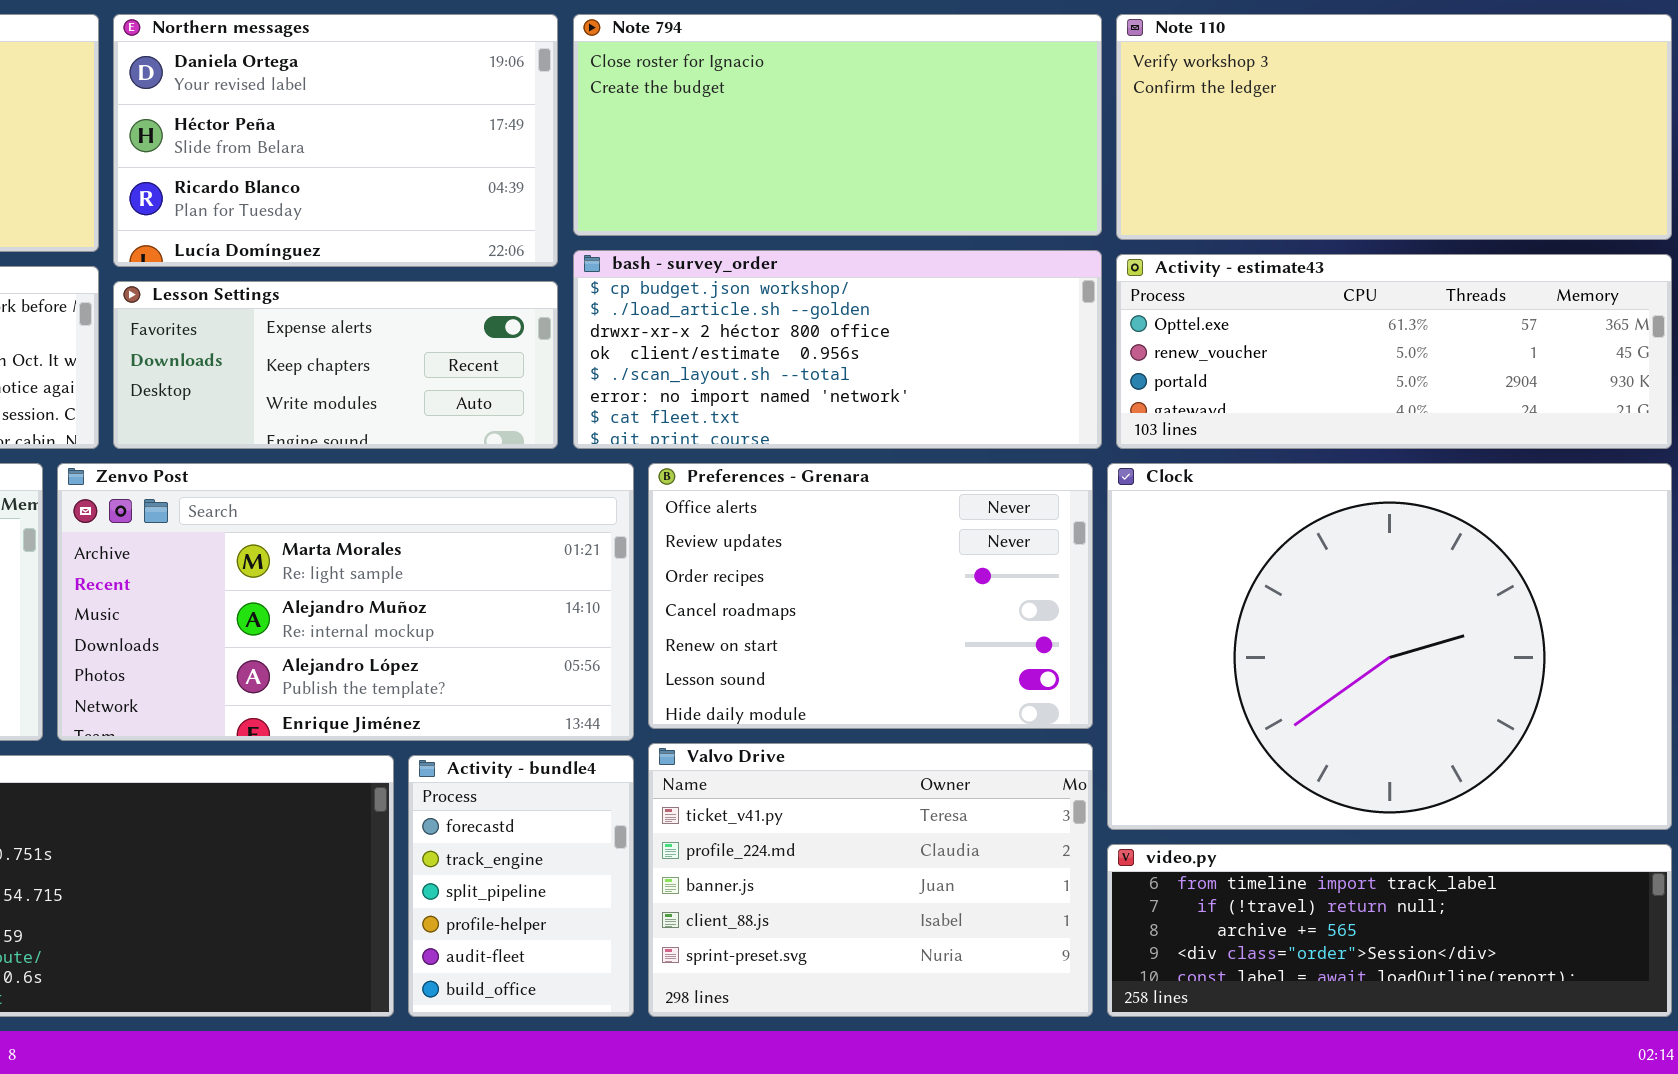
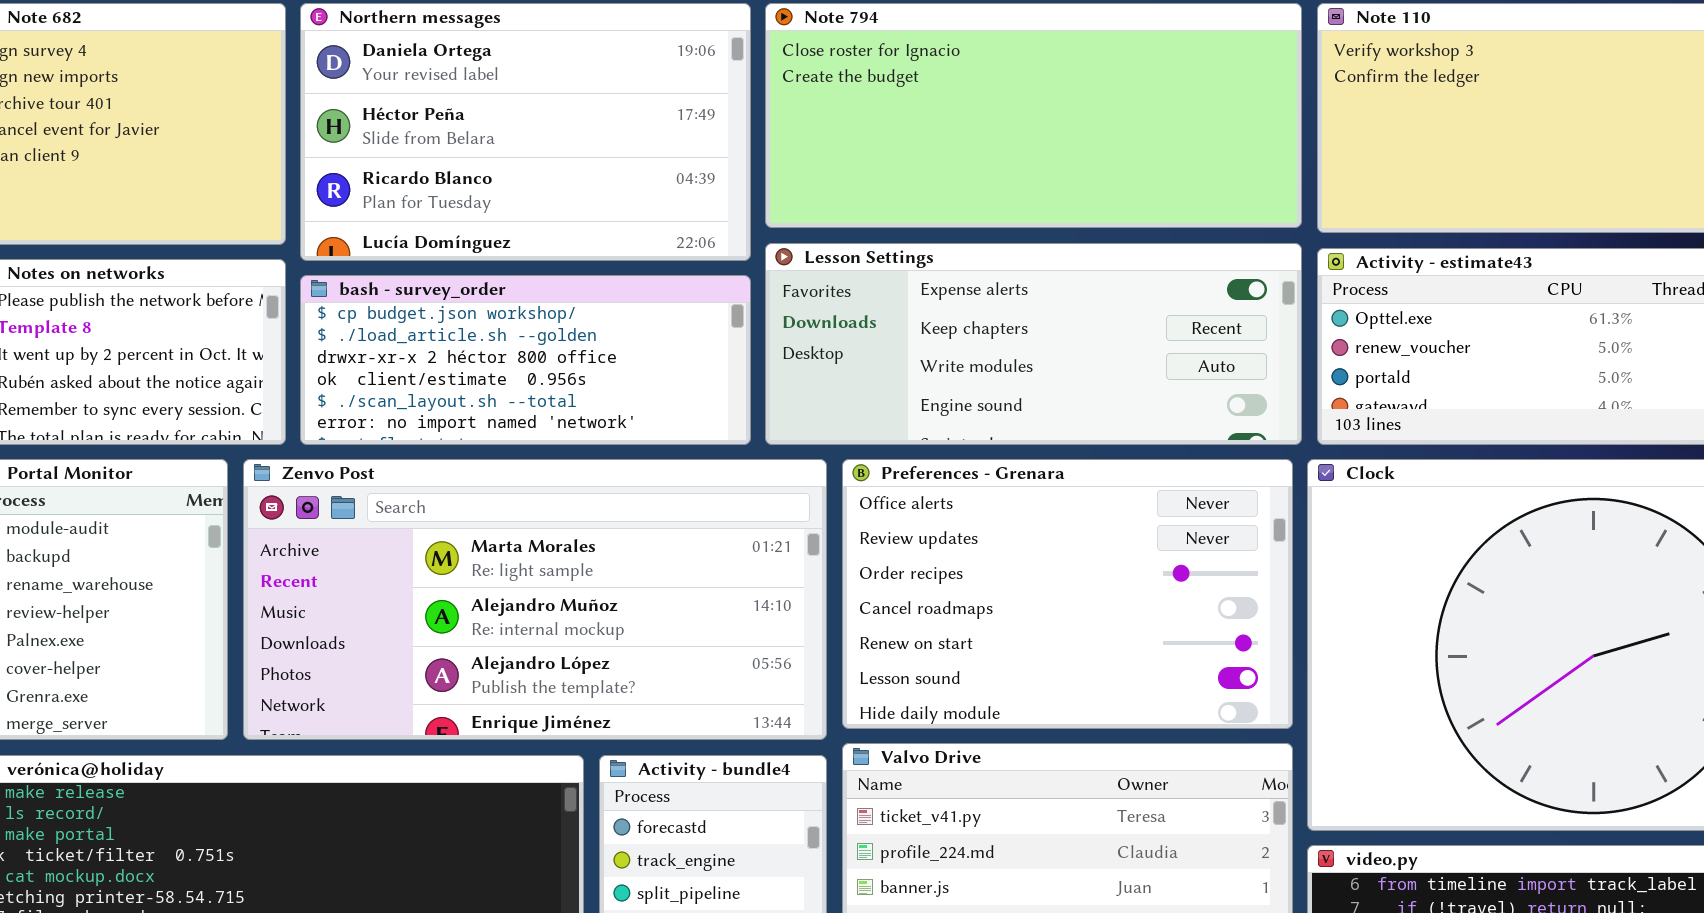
bash - survey_order: [573,250,1102,449] -> [300,275,751,445], moved, resized
Lesson Settings: [113,281,558,449] -> [765,243,1302,445], moved, resized

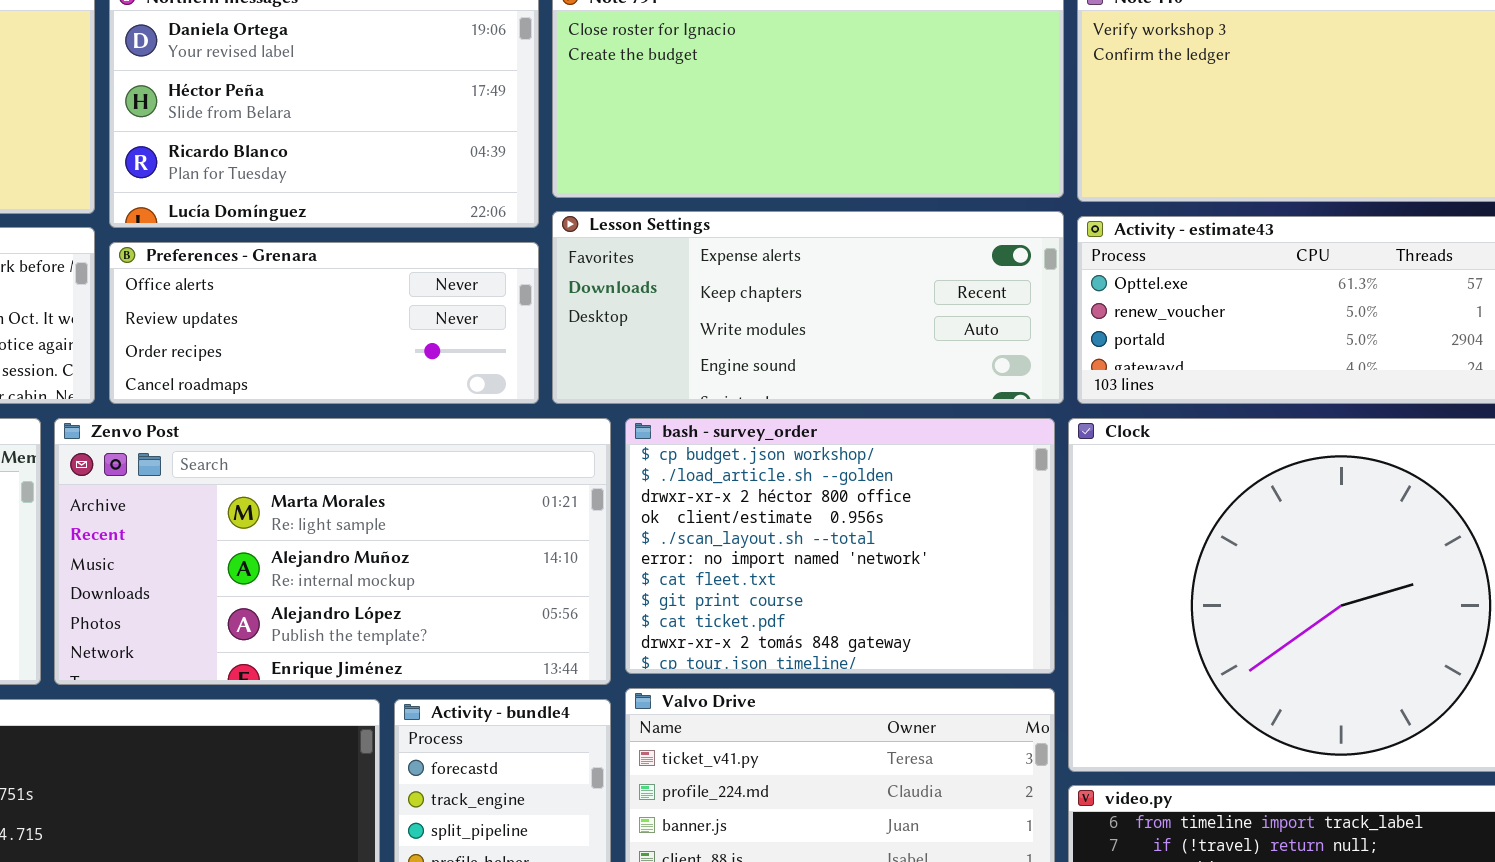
bash - survey_order: [300,275,751,445] -> [625,418,1055,674], moved, resized
Preferences - Grenara: [842,459,1293,729] -> [109,242,539,404], moved, resized

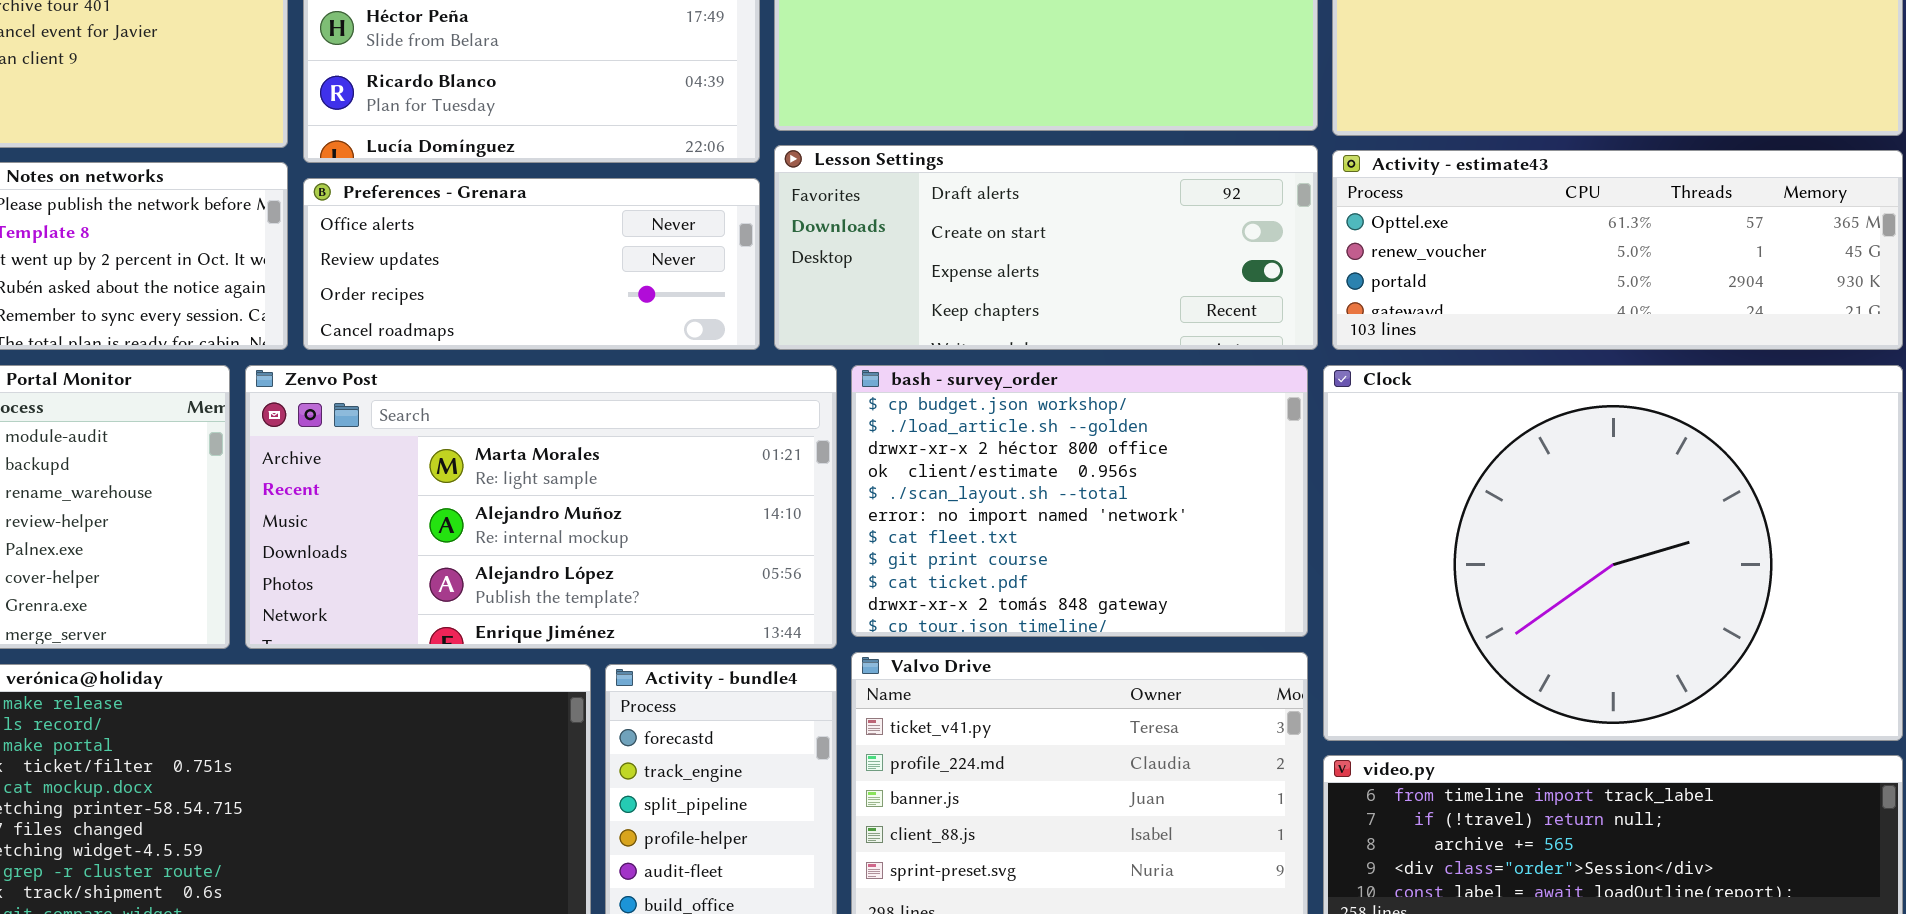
Lesson Settings: [552,211,1064,404] -> [774,145,1318,350], scrolled up 2 rows

